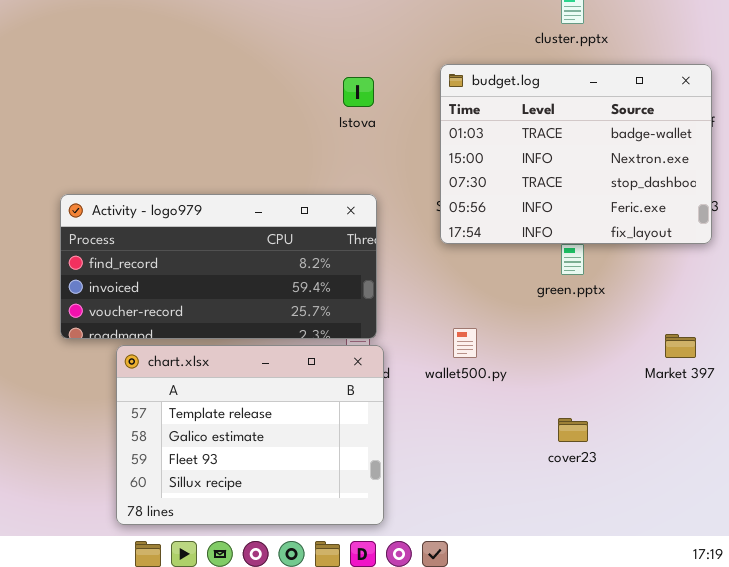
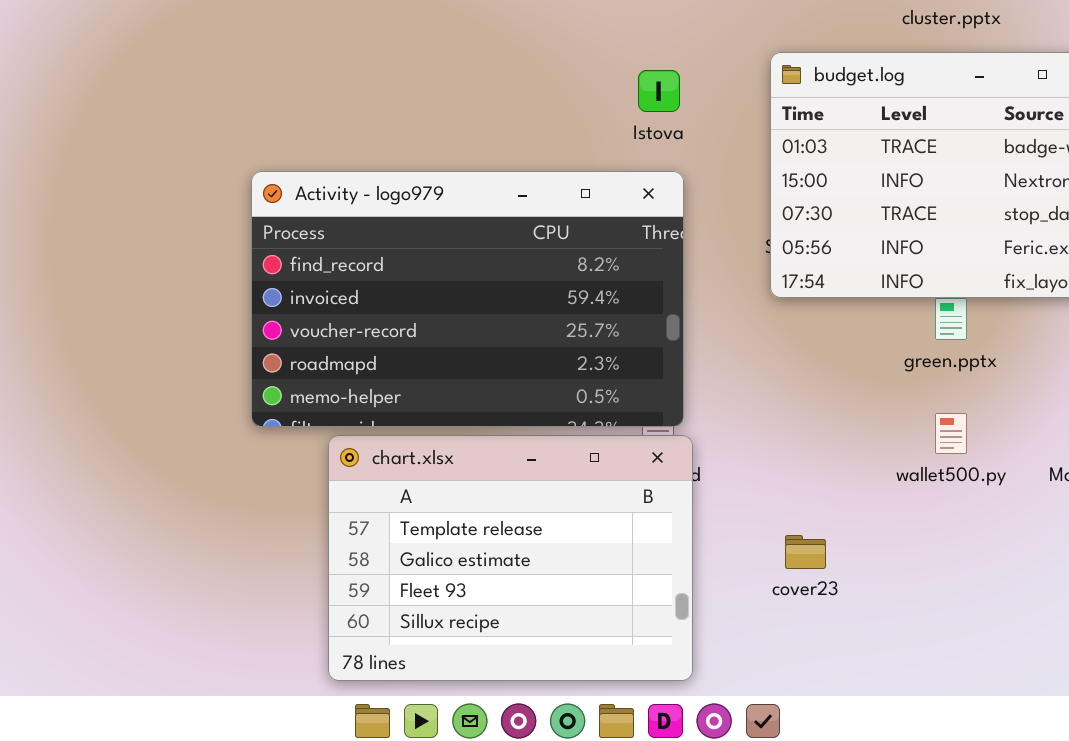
Activity - logo979: [60,194,377,339] -> [251,171,684,427], resized
wallet500.py: [453,328,477,358] -> [935,413,967,454], moved
cover23: [558,418,588,442] -> [785,535,826,569], moved

